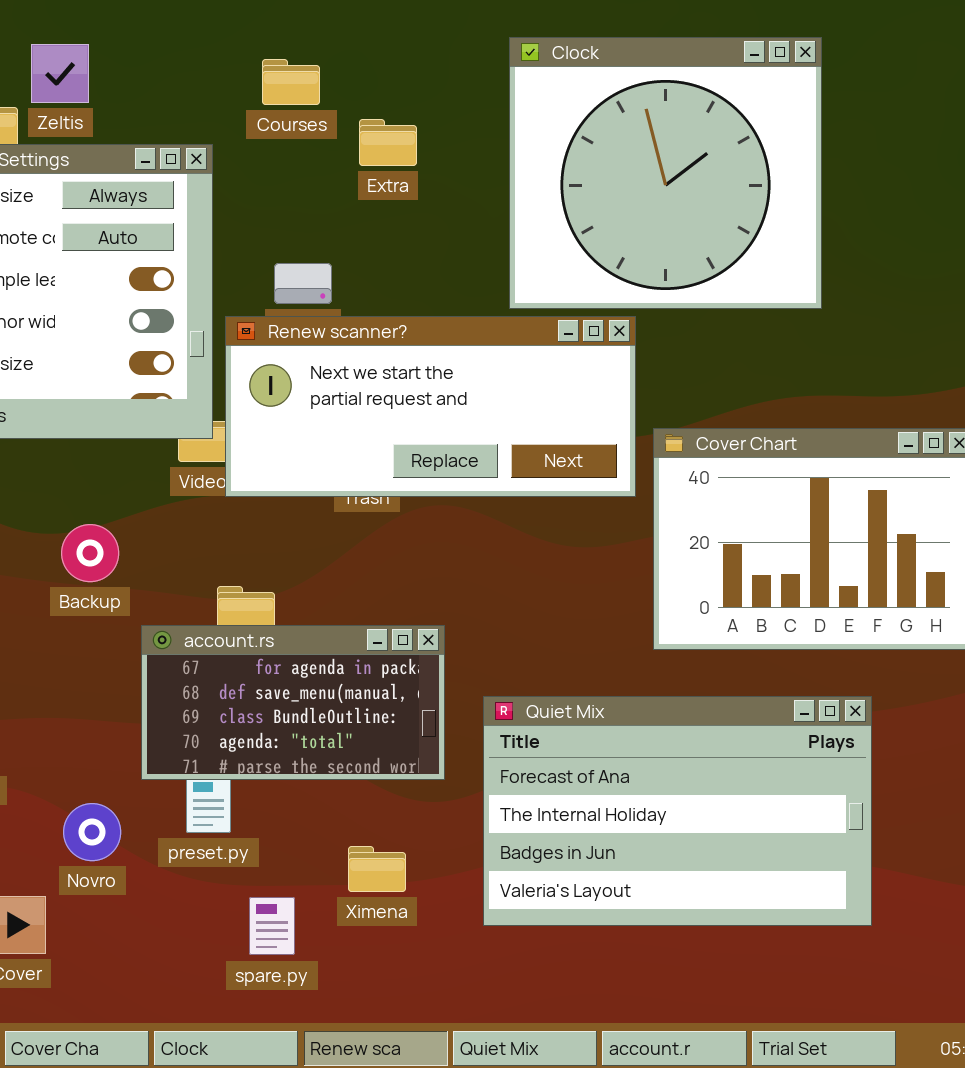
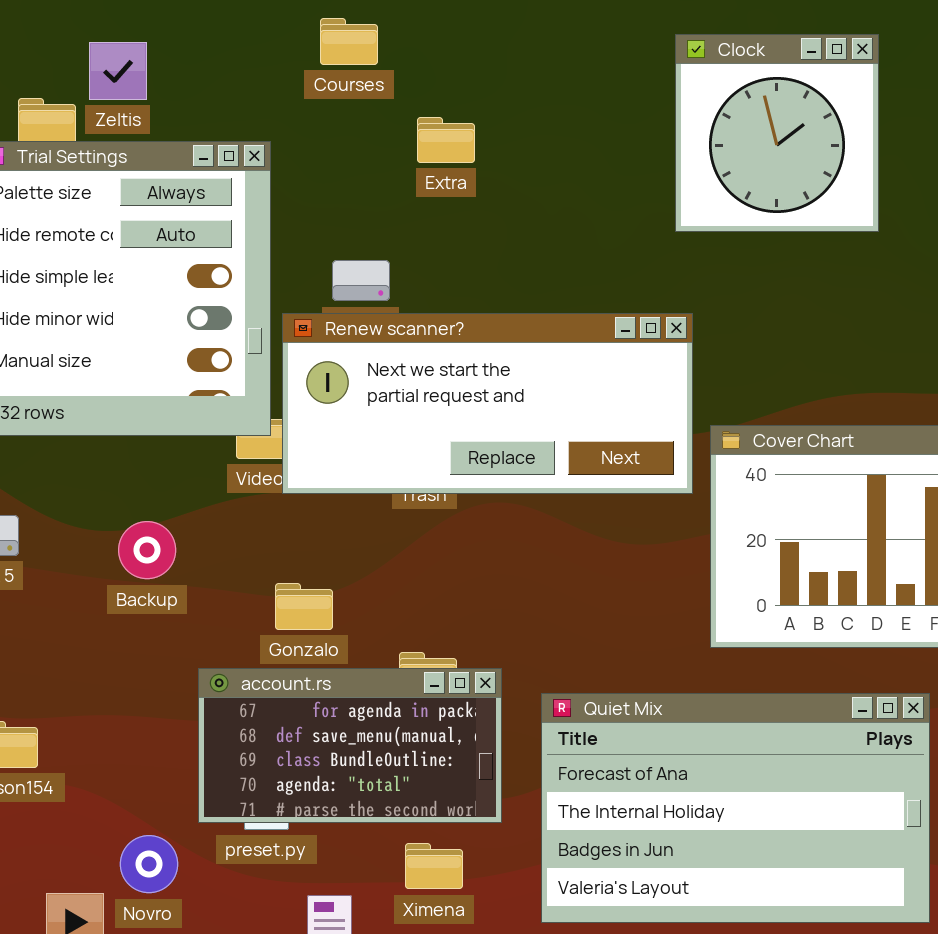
Clock: [509,37,822,309] -> [675,34,879,232], resized
Courses: [262,59,320,105] -> [320,18,378,65], moved
account.rs: [141,625,445,780] -> [198,668,502,823], moved
Novro: [63,803,121,861] -> [120,835,178,893], moved

